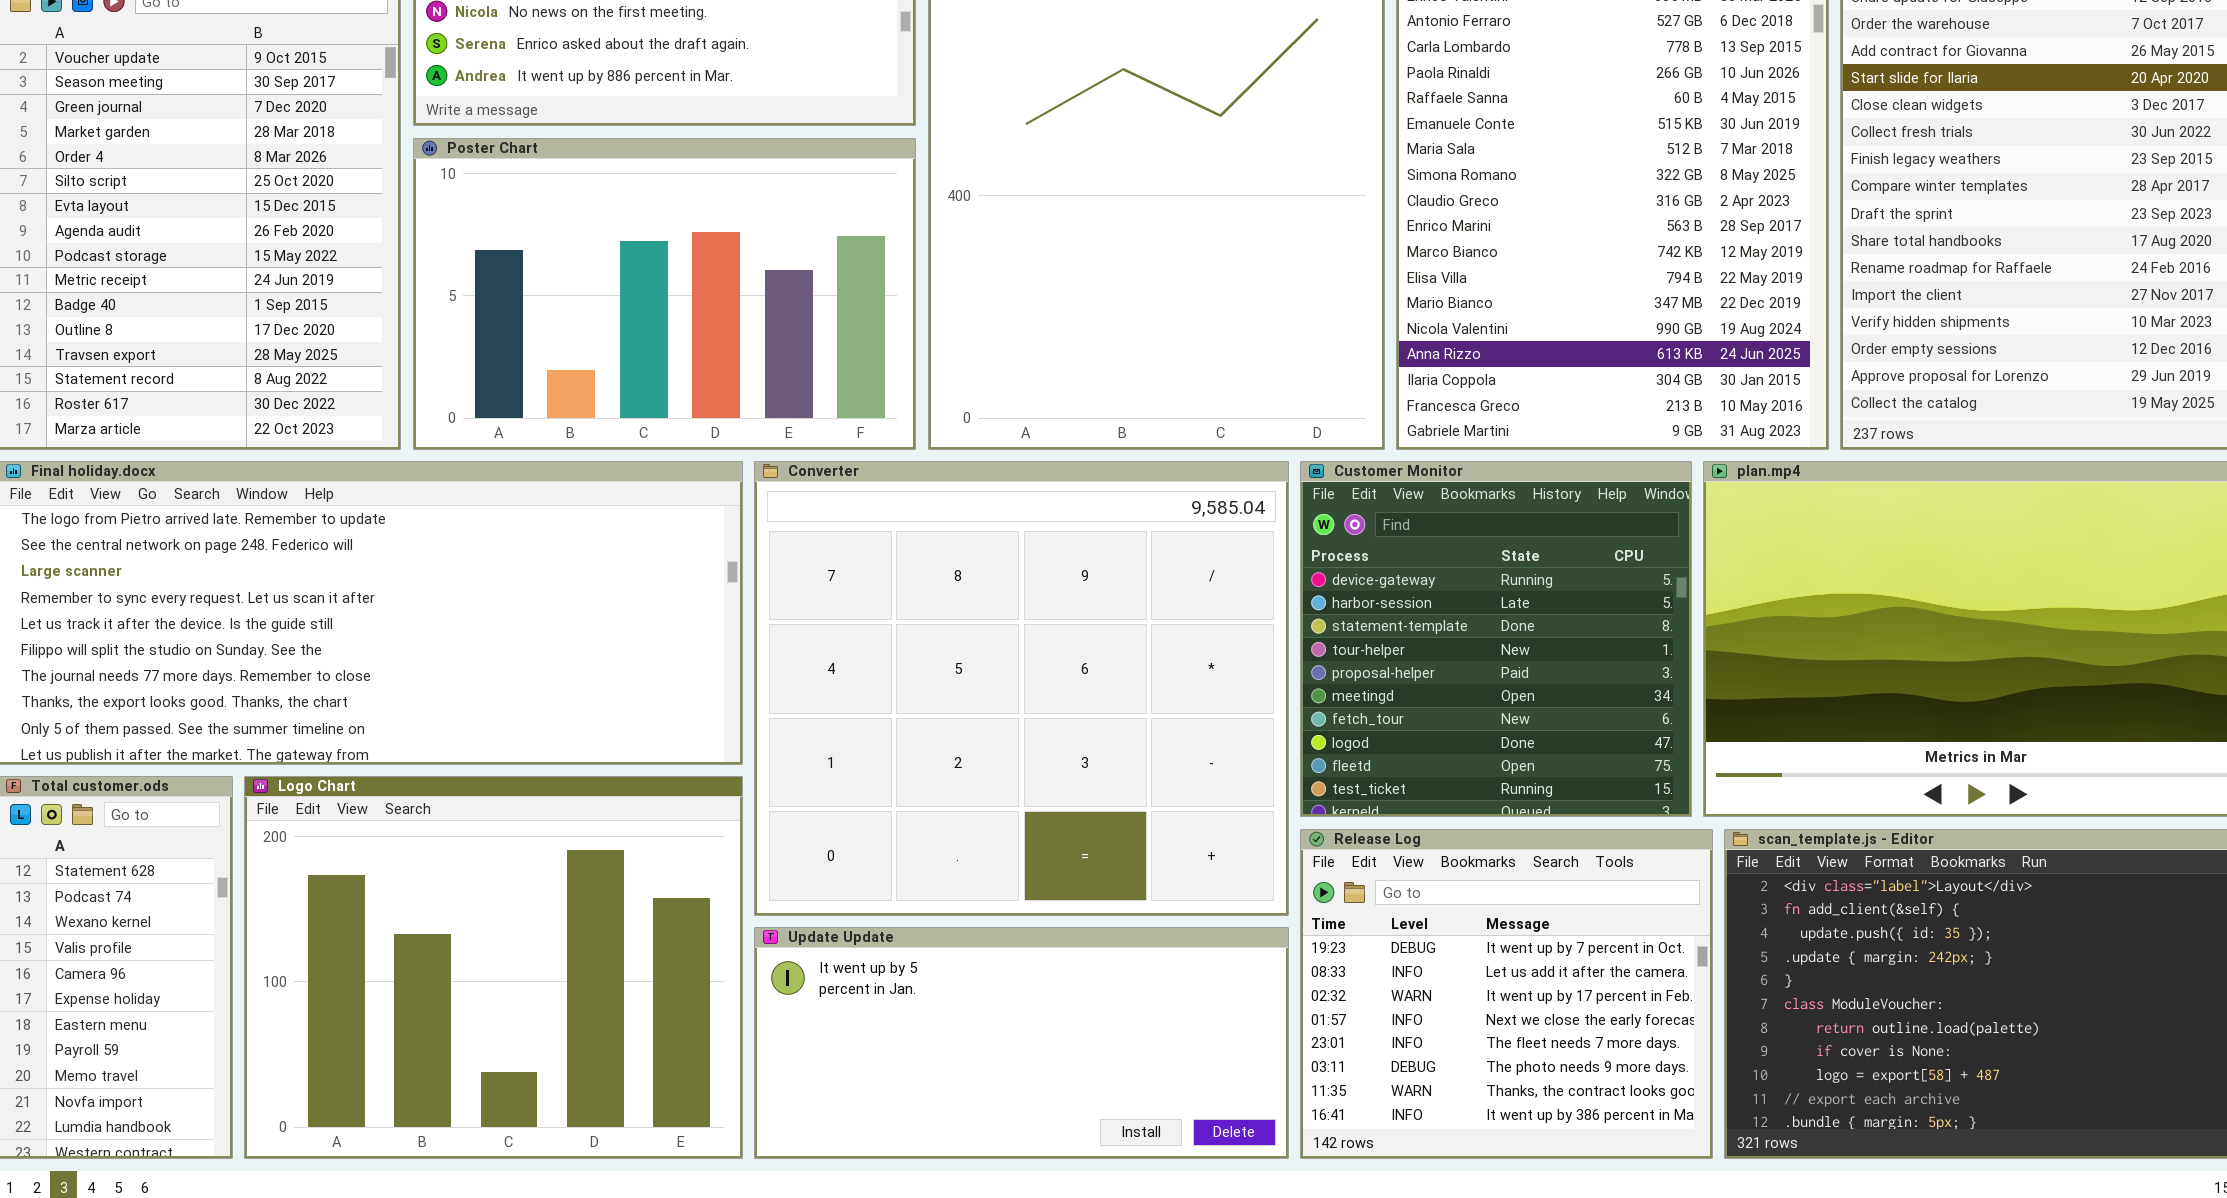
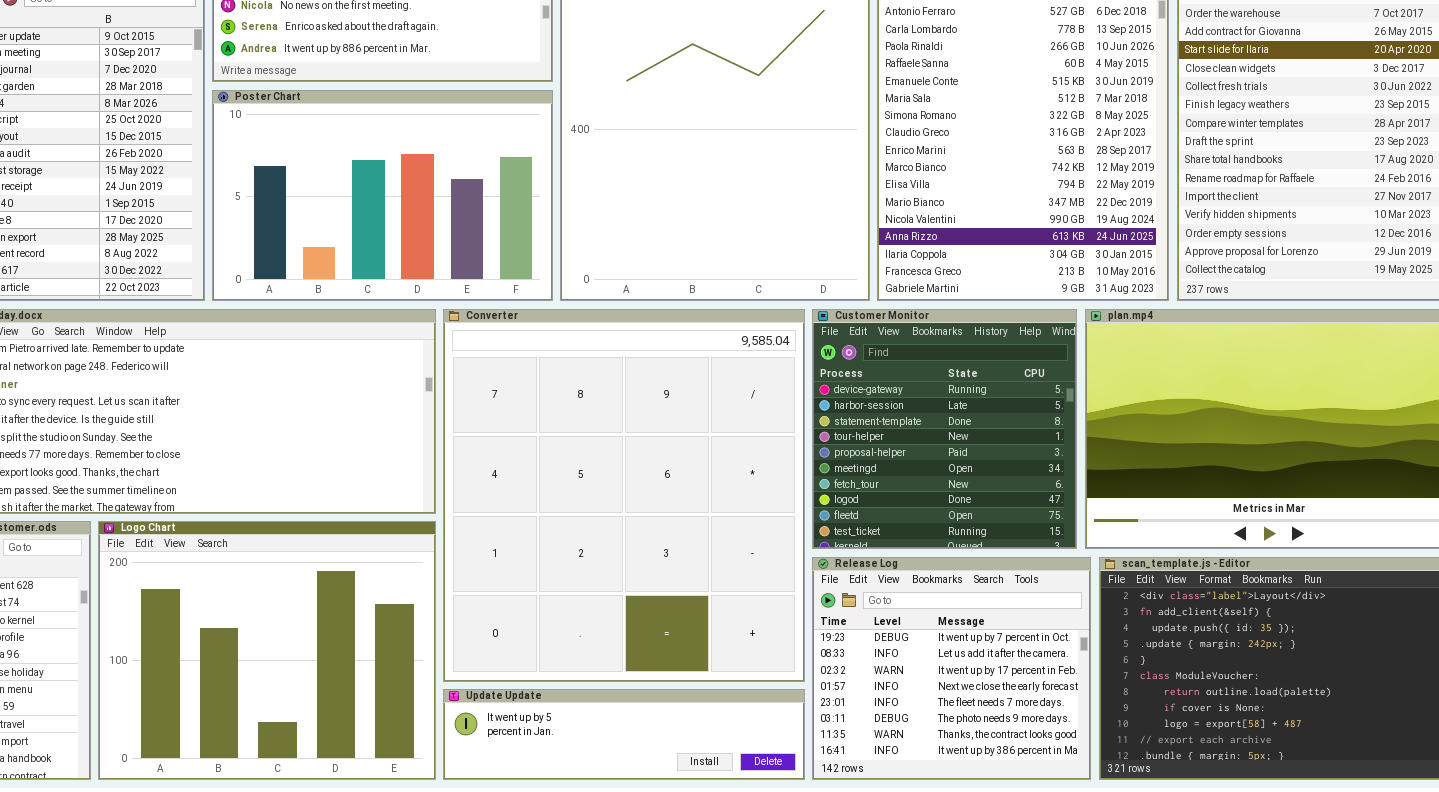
Converter: [754,461,1289,916] -> [443,309,805,682], resized
Update Update: [754,927,1289,1159] -> [443,689,805,780], resized

